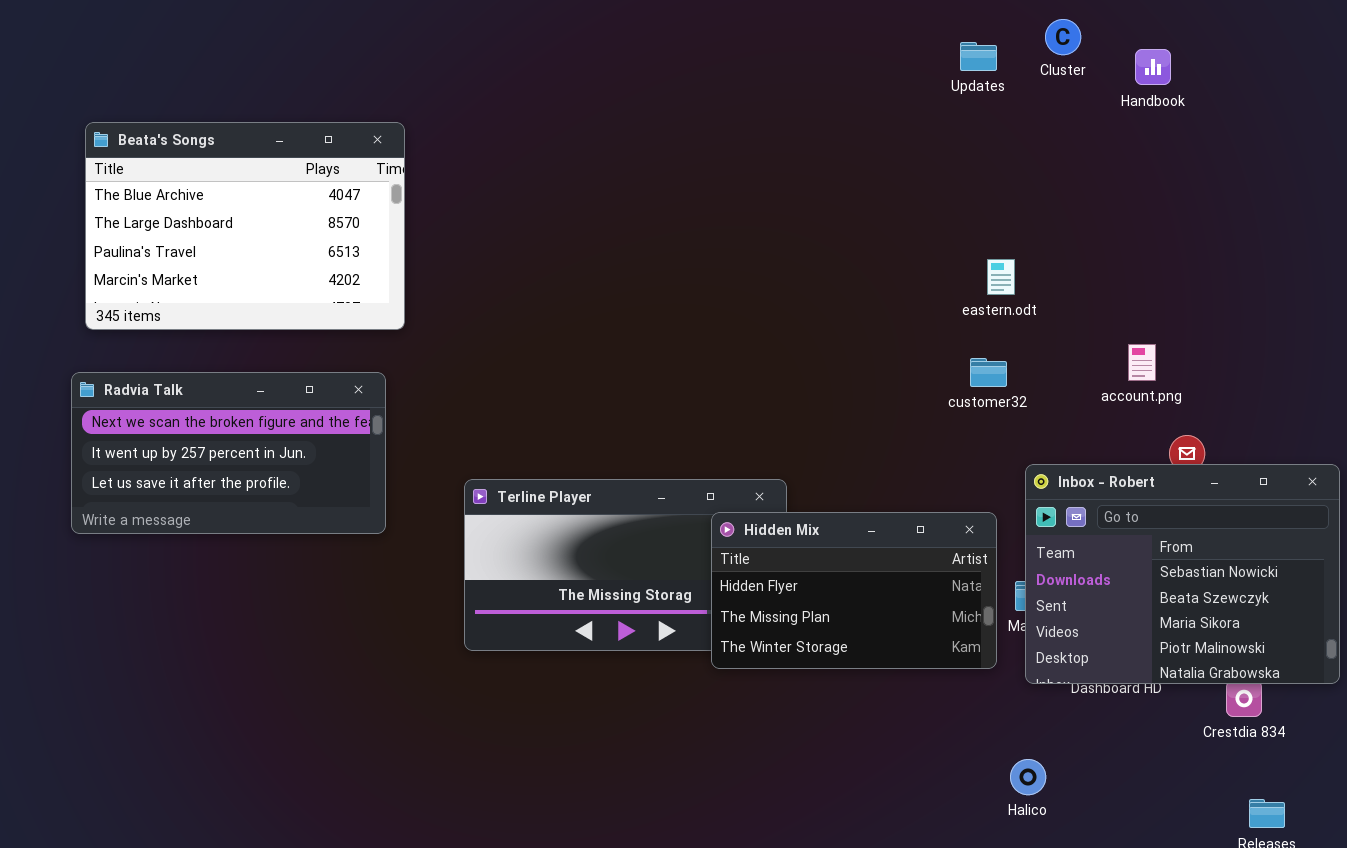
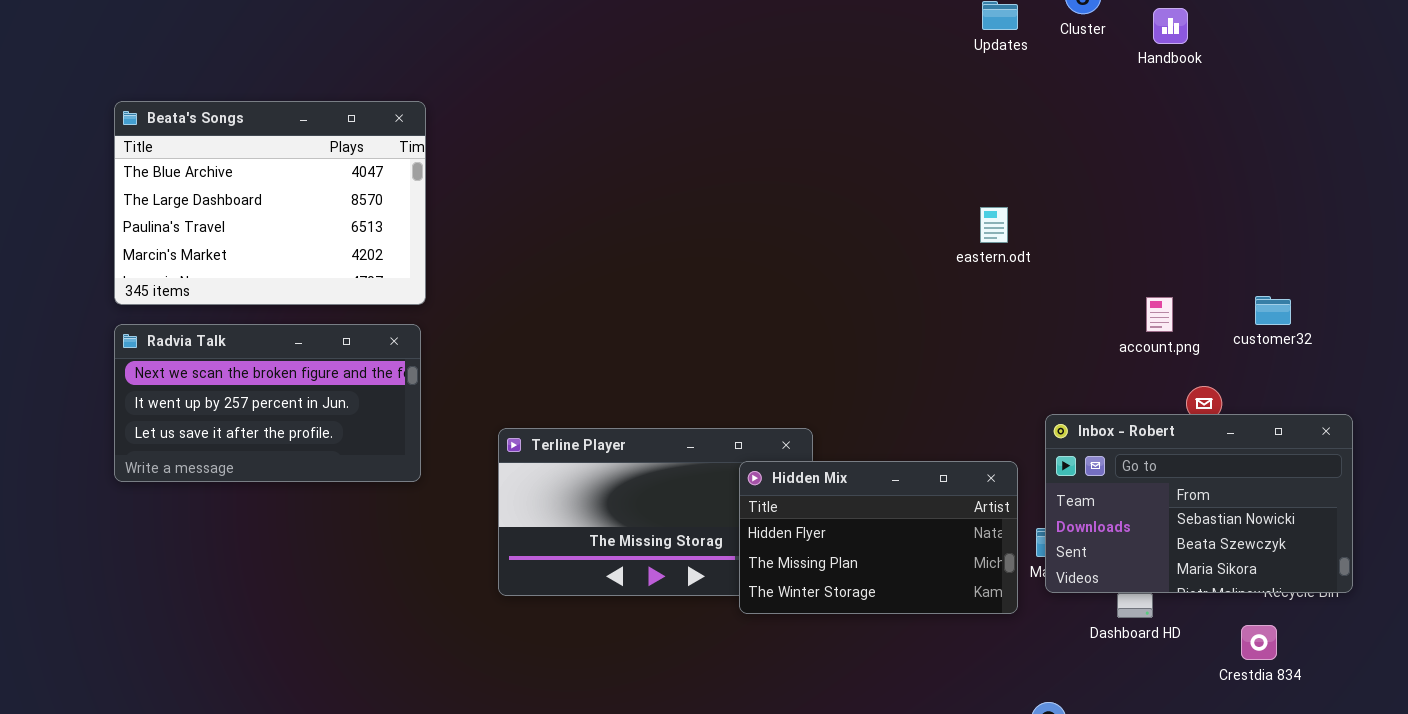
Beata's Songs: [85,122,405,330] -> [114,101,426,305], moved
eastern.odt: [987,259,1015,295] -> [980,207,1008,243], moved
customer32: [970,358,1007,387] -> [1255,296,1291,325], moved
Inbox - Robert: [1025,464,1340,684] -> [1045,414,1353,593], resized

